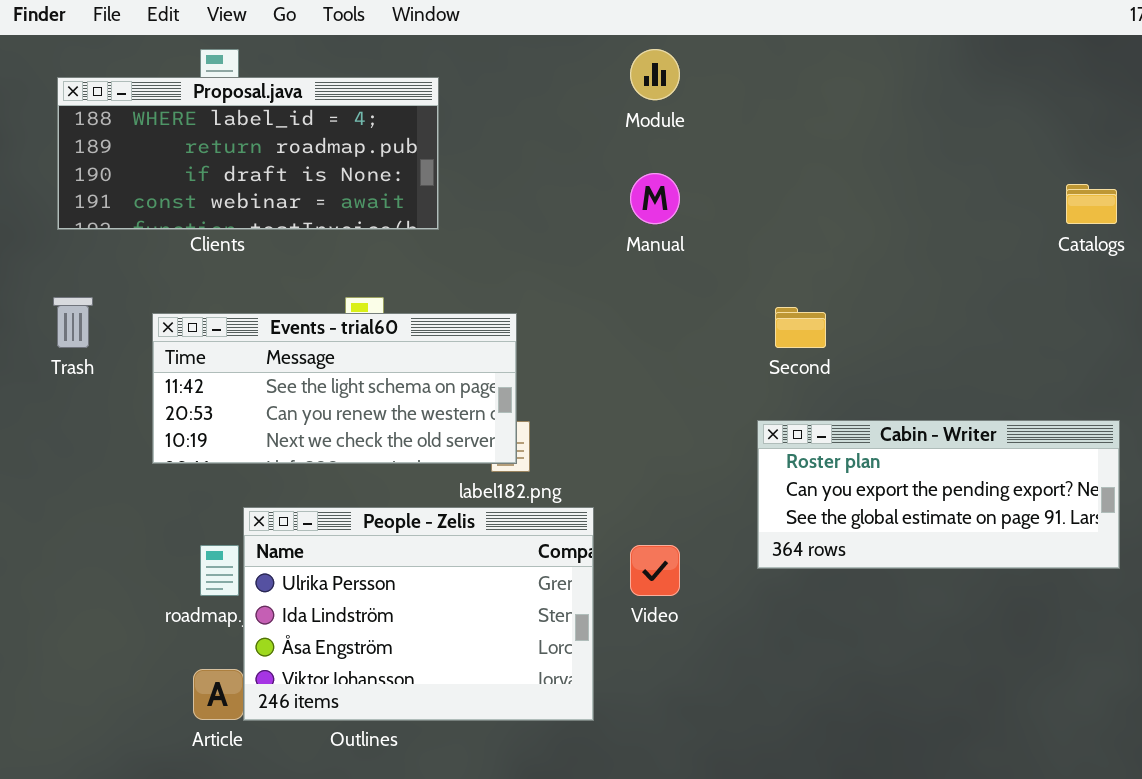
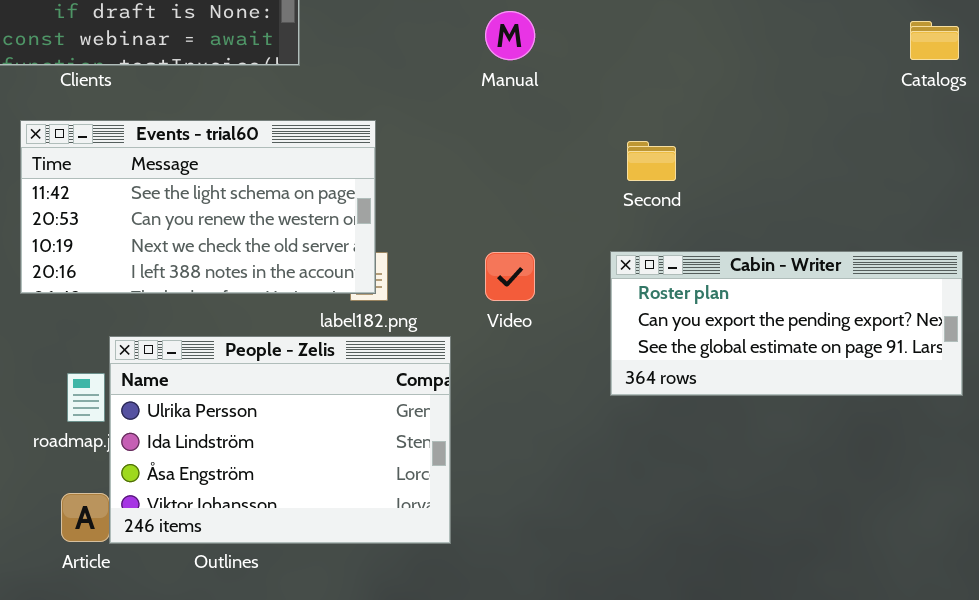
Events - trial60: [152,313,517,464] -> [20,120,376,294], resized
Video: [630,545,680,596] -> [485,252,535,301], moved

